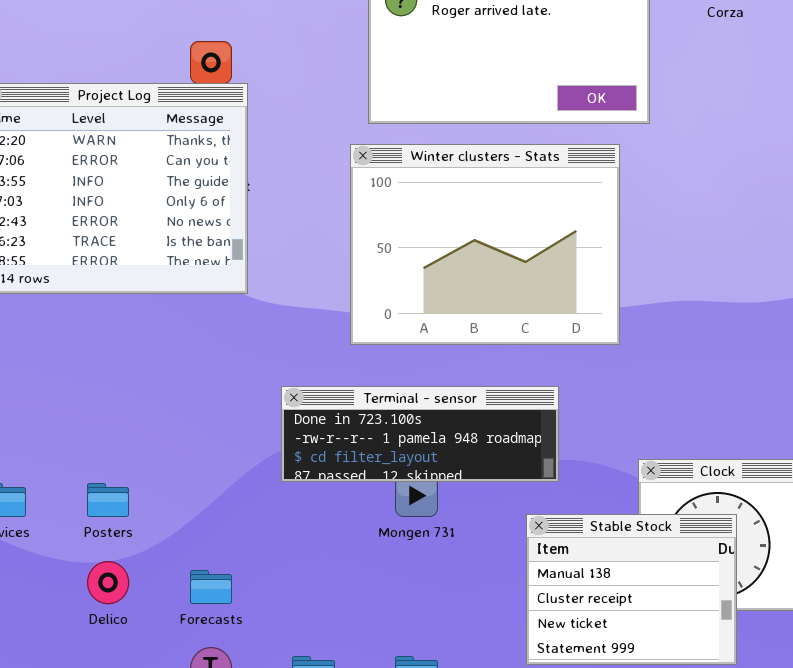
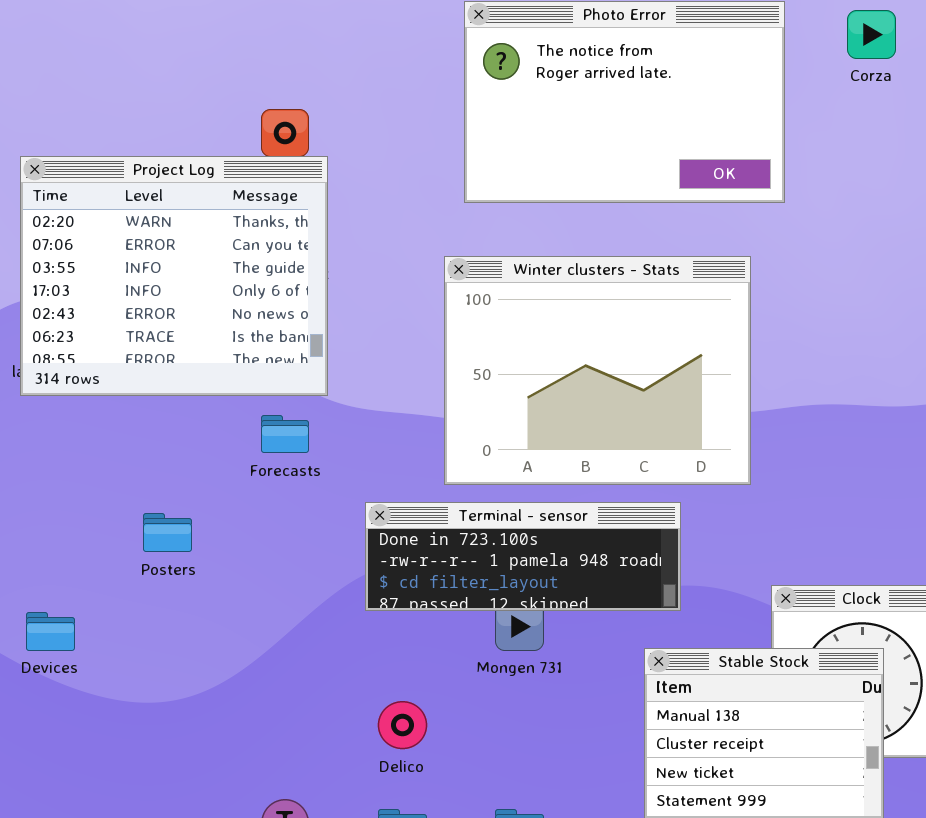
Winter clusters - Stats: [350,144,620,345] -> [444,256,751,485], moved
Posters: [87,483,129,517] -> [143,513,192,552], moved
Delico: [87,561,129,604] -> [378,701,427,749], moved
Forecasts: [190,570,232,604] -> [261,415,309,453], moved

